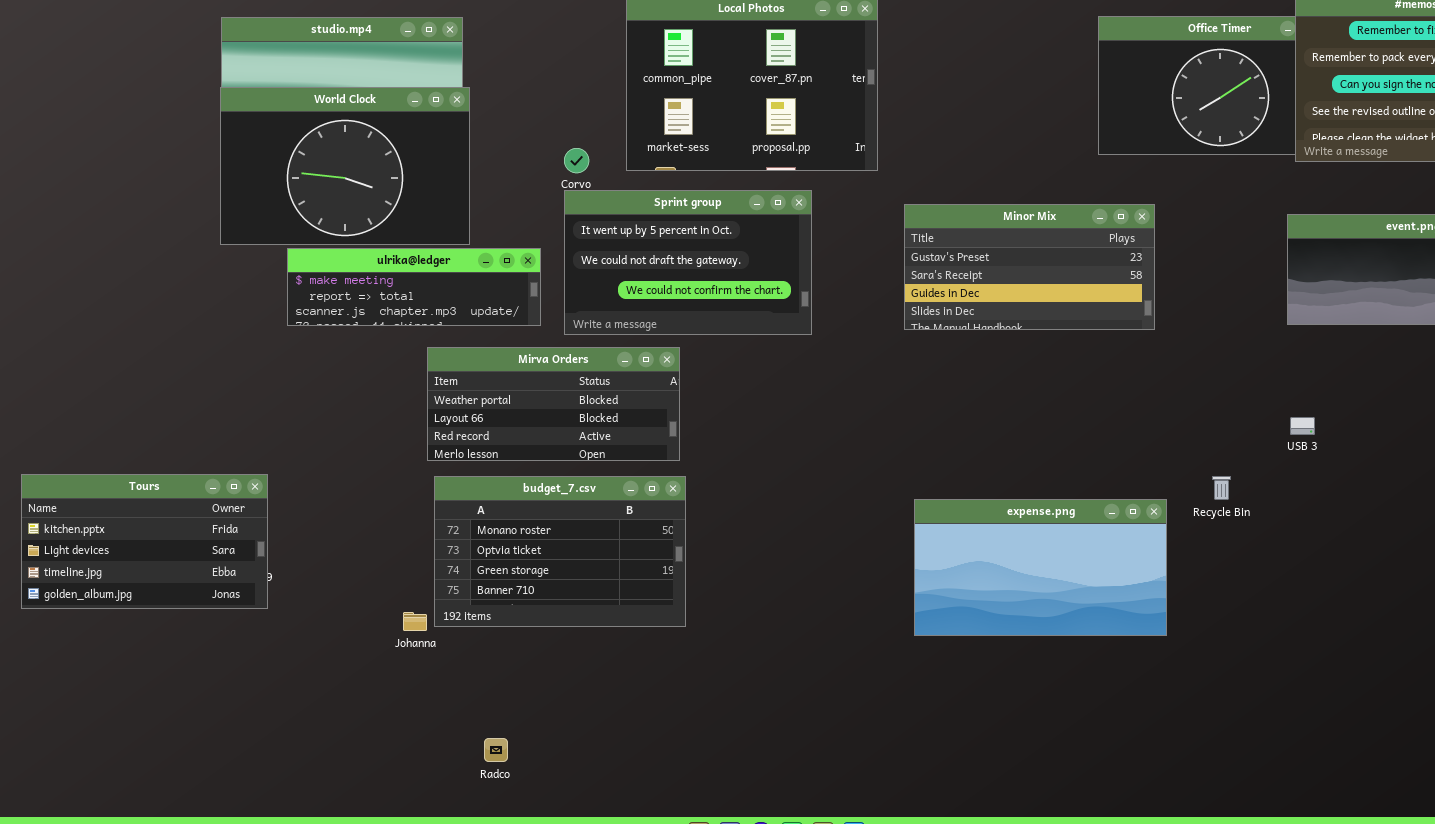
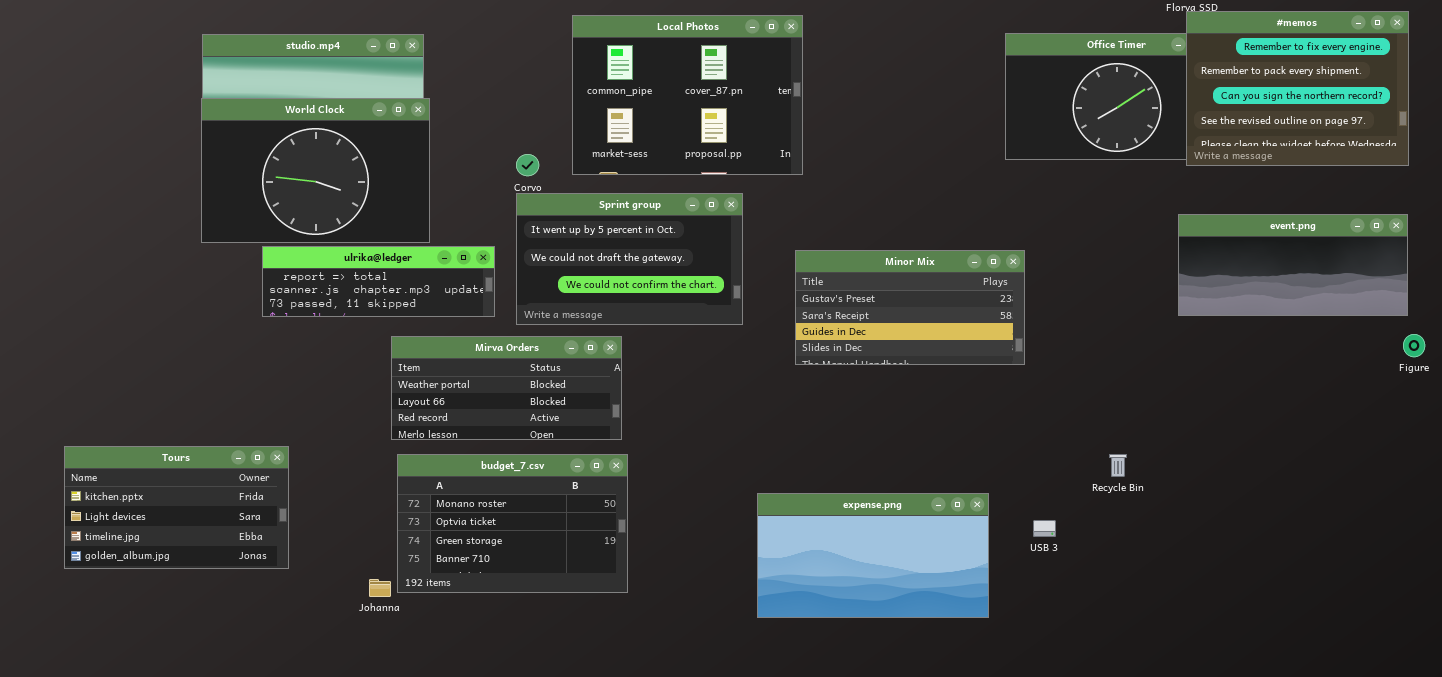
Minor Mix: [904,204,1155,330] -> [795,250,1025,365], moved
ulrika@ledger: [287,248,541,326] -> [262,246,495,317], scrolled down 1 row
USB 3: [1290,417,1315,435] -> [1033,520,1056,537], moved
Tours: [21,474,268,609] -> [64,446,289,569], moved
expense.png: [914,499,1167,636] -> [757,493,989,618], moved

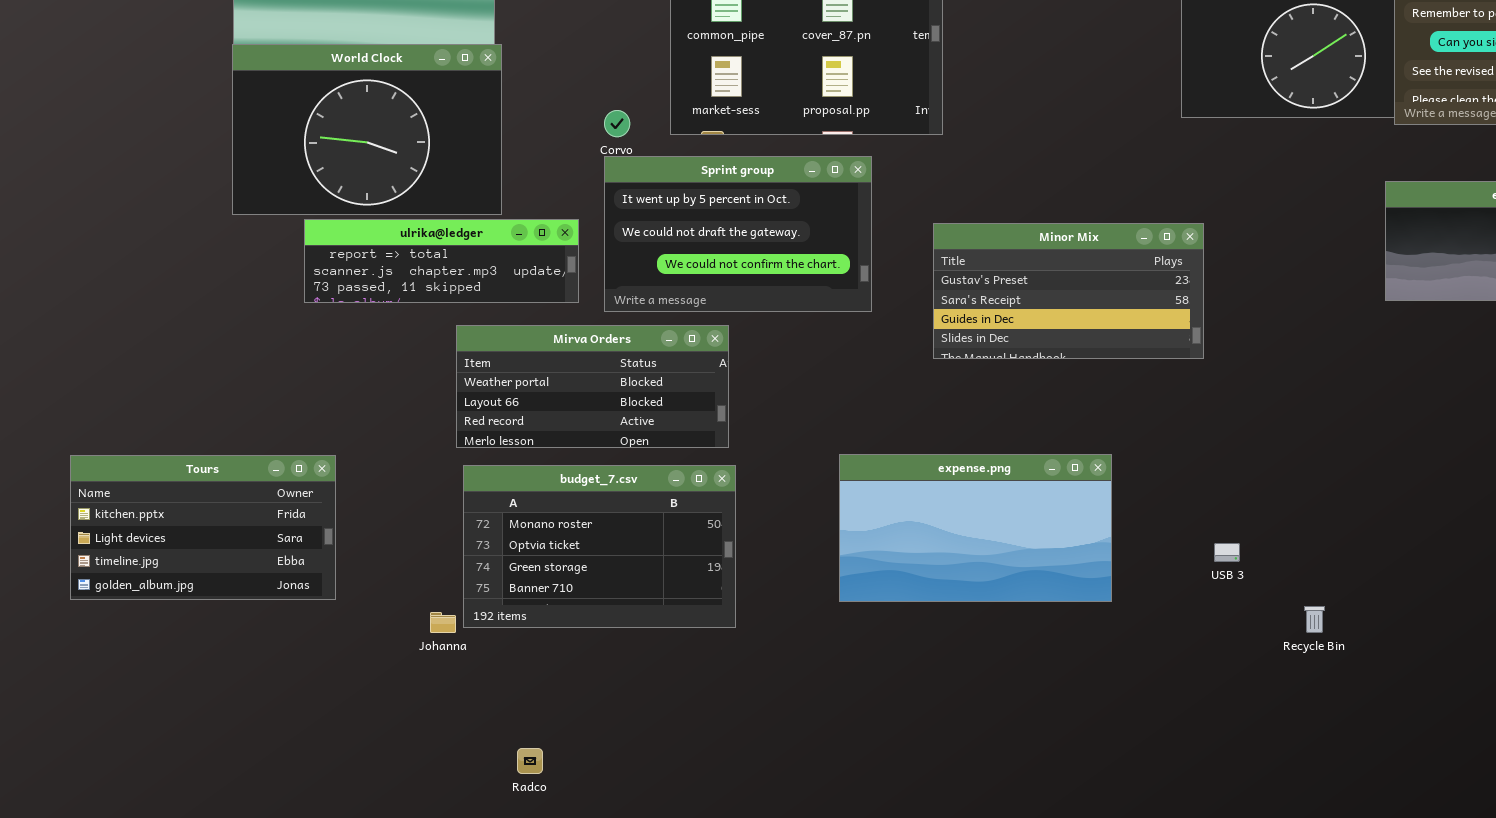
Recycle Bin: [1109,454,1127,477] -> [1304,606,1325,633], moved
expense.png: [757,493,989,618] -> [839,454,1112,602], moved

